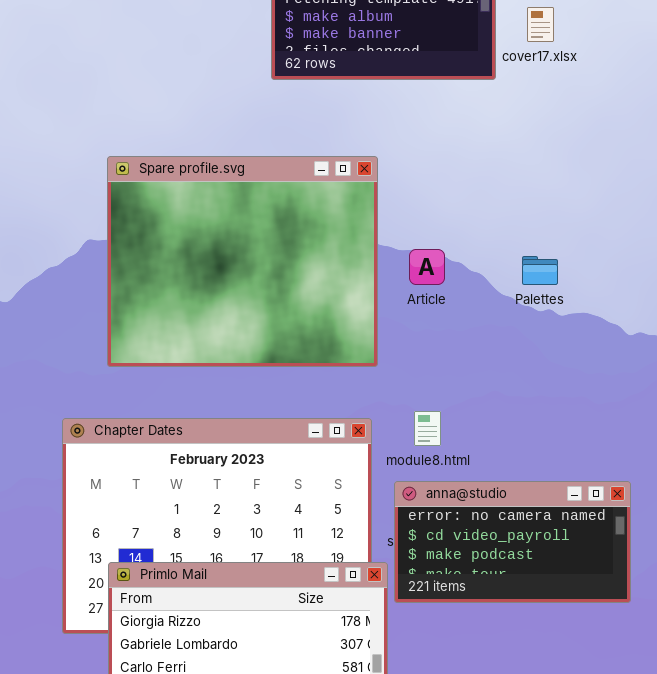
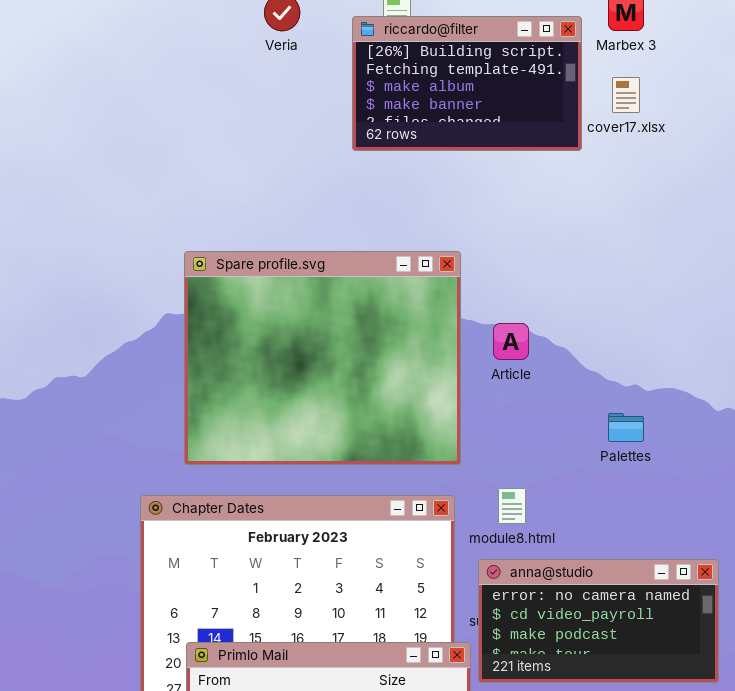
Spare profile.svg: [107,156,378,367] -> [184,251,461,465], moved
Palettes: [522,256,558,285] -> [608,413,644,442], moved

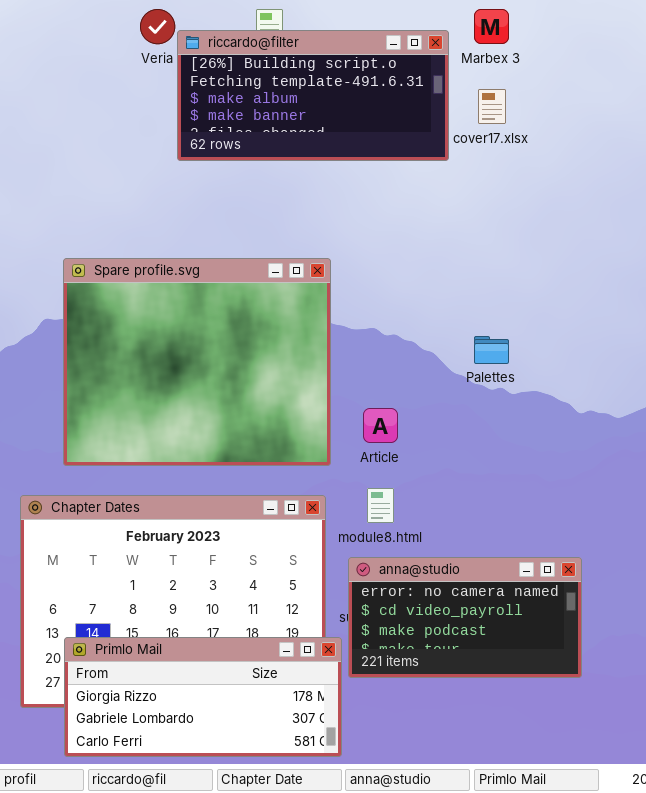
riccardo@filter: [352,16,582,151] -> [177,30,449,161], resized
Article: [493,323,529,360] -> [363,408,398,443], moved
Palettes: [608,413,644,442] -> [474,336,509,364], moved

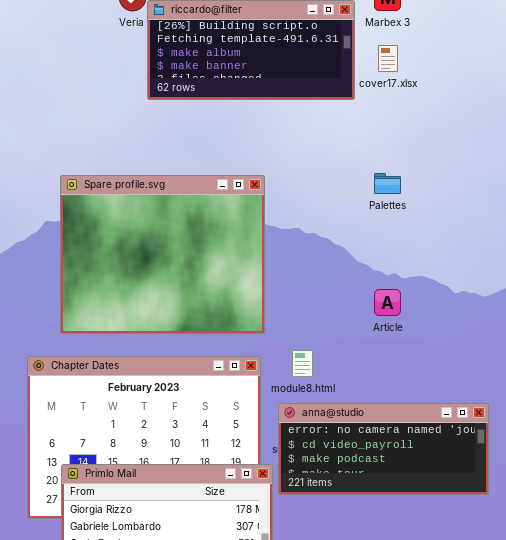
Palettes: [474,336,509,364] -> [374,173,401,194], moved
Article: [363,408,398,443] -> [374,289,401,316], moved
anna@studio: [348,557,582,678] -> [278,403,489,495], resized

